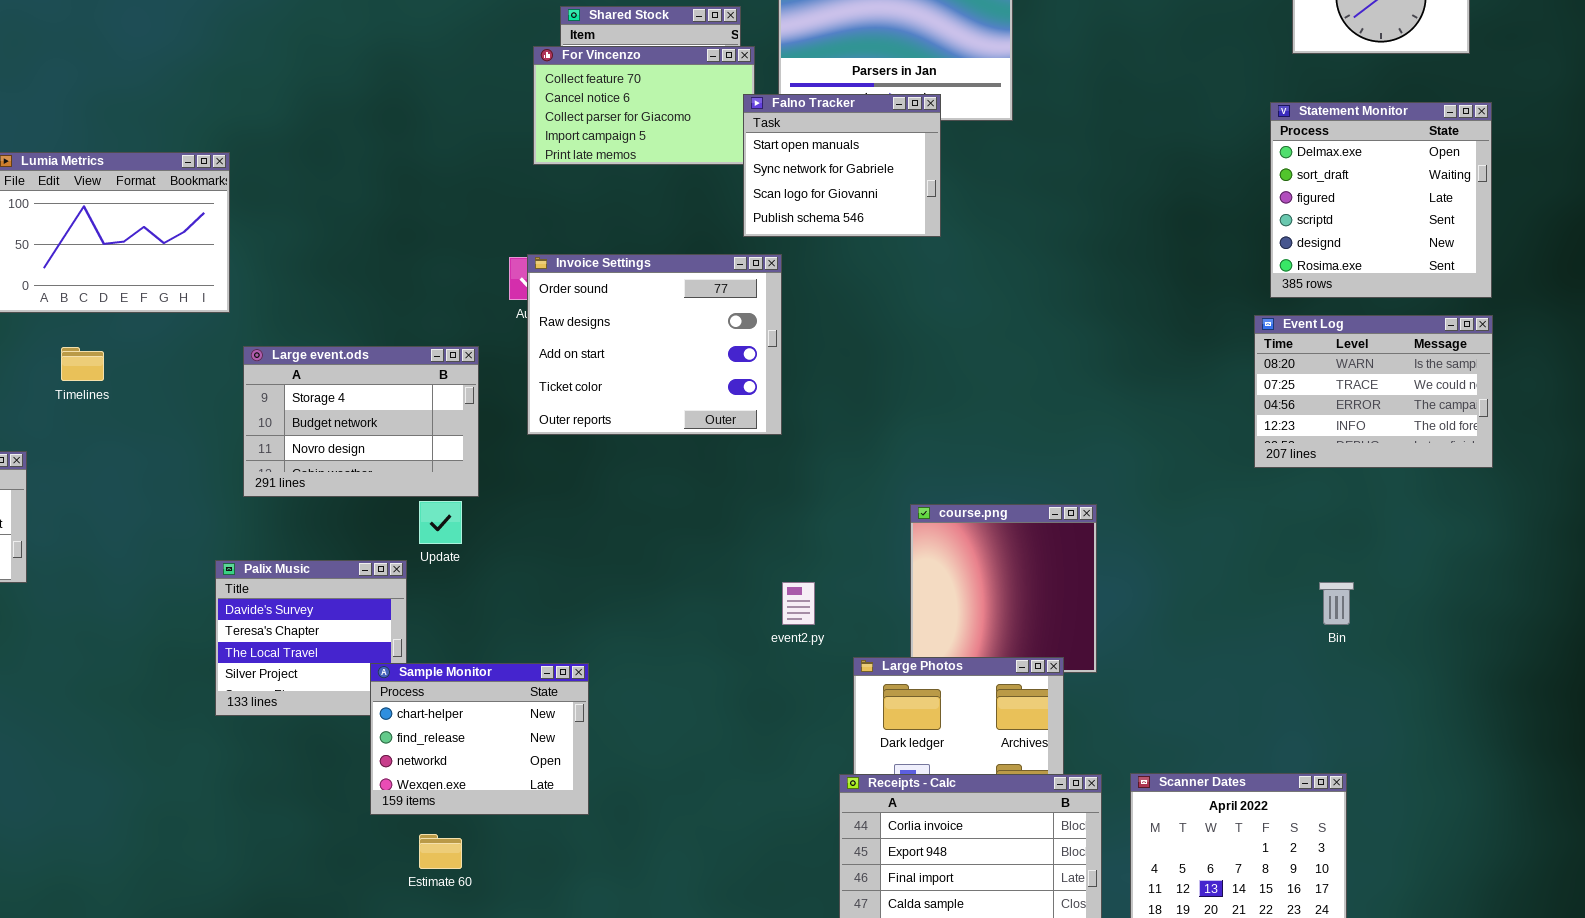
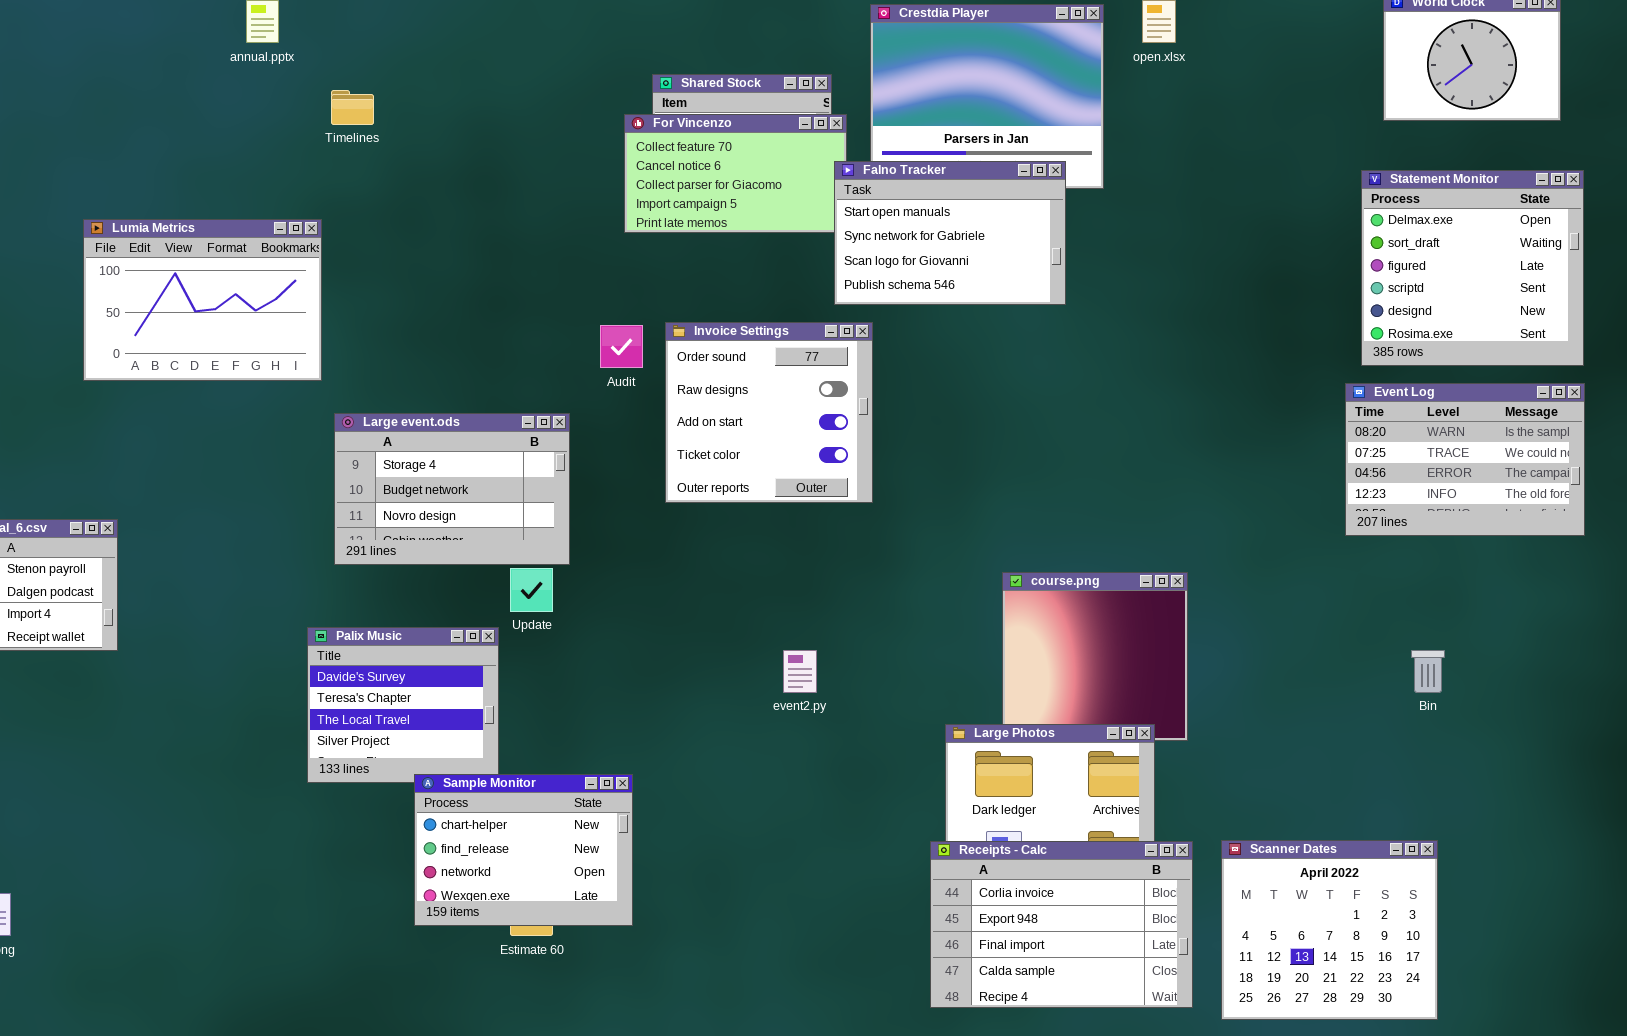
Falno Tracker: [743,94,941,237] -> [834,161,1066,305], resized
Invoice Settings: [527,254,782,435] -> [665,322,873,503], resized
Timelines: [61,347,104,381] -> [331,90,374,125], moved
event2.py: [782,582,815,625] -> [783,650,817,693], moved
Sample Monitor: [370,663,589,815] -> [414,774,633,926], moved

